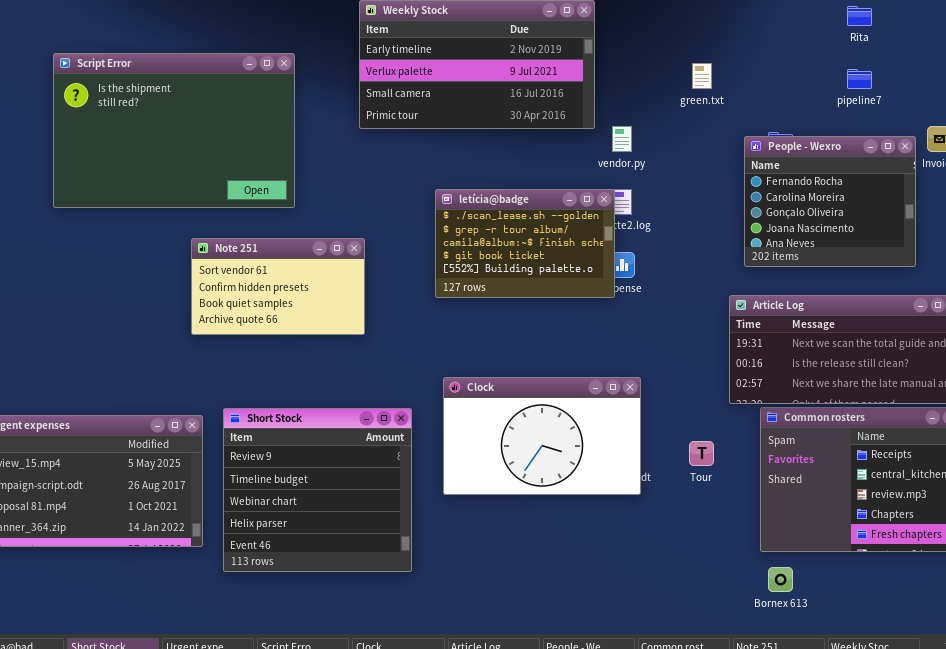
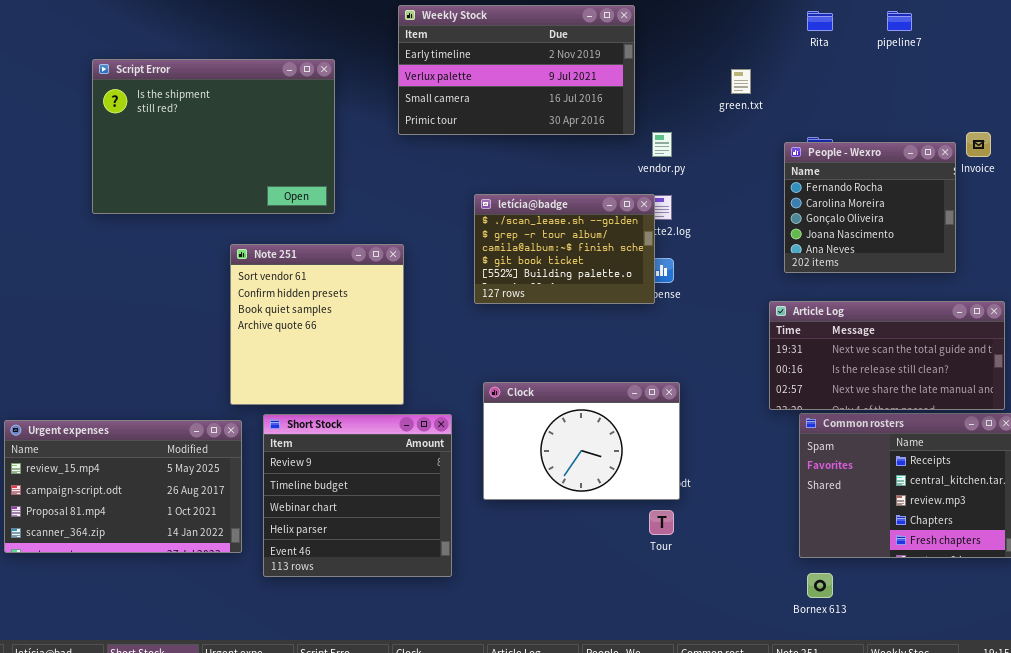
Rita: [847,6,872,26] -> [807,11,833,31], moved
pipeline7: [847,69,872,89] -> [887,11,912,31], moved
Note 251: [191,238,365,335] -> [230,244,404,405], resized
Tour: [689,441,714,466] -> [649,510,674,535], moved

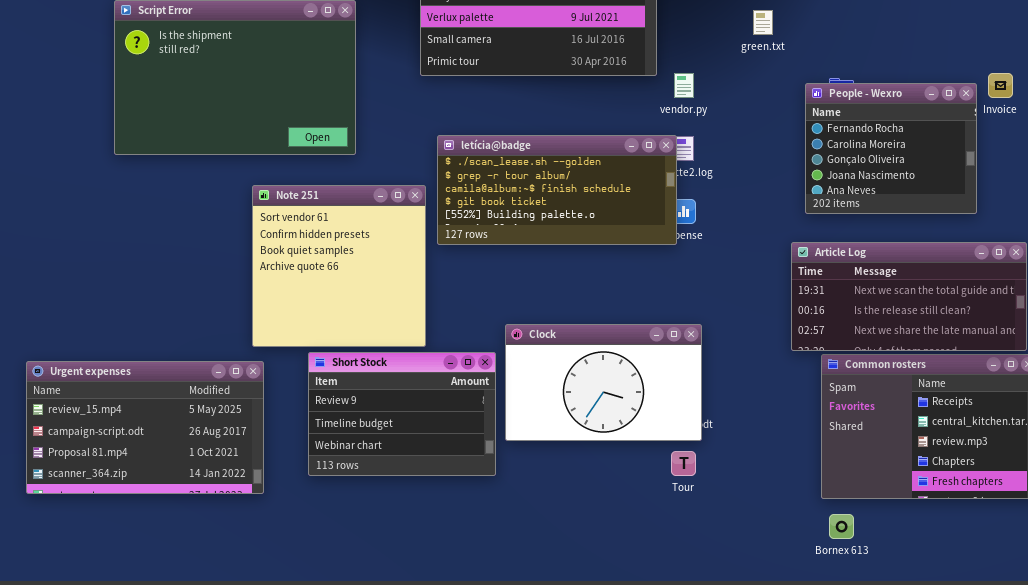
letícia@badge: [474,194,655,304] -> [437,135,677,245], resized
Short Stock: [263,414,452,577] -> [308,352,496,476], moved, resized

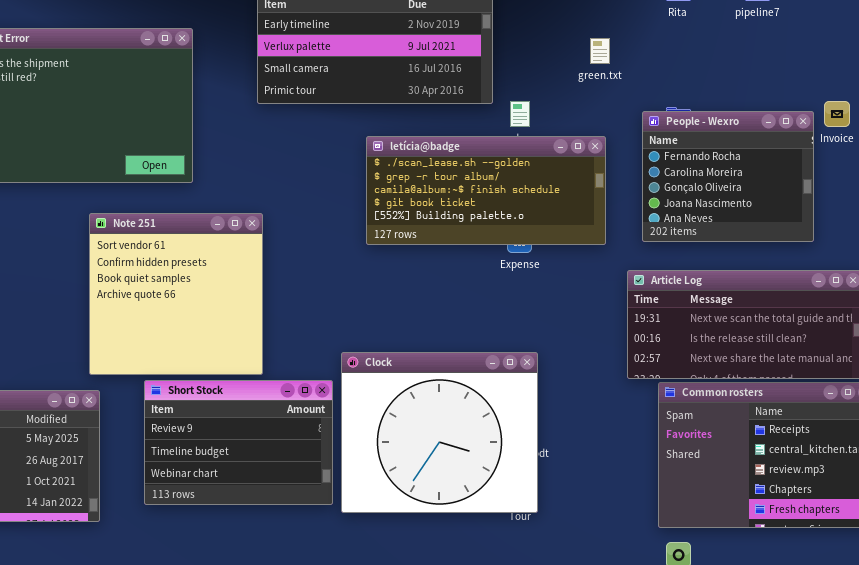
letícia@badge: [437,135,677,245] -> [366,136,606,245], moved
Clock: [505,324,702,441] -> [341,352,538,513], resized

